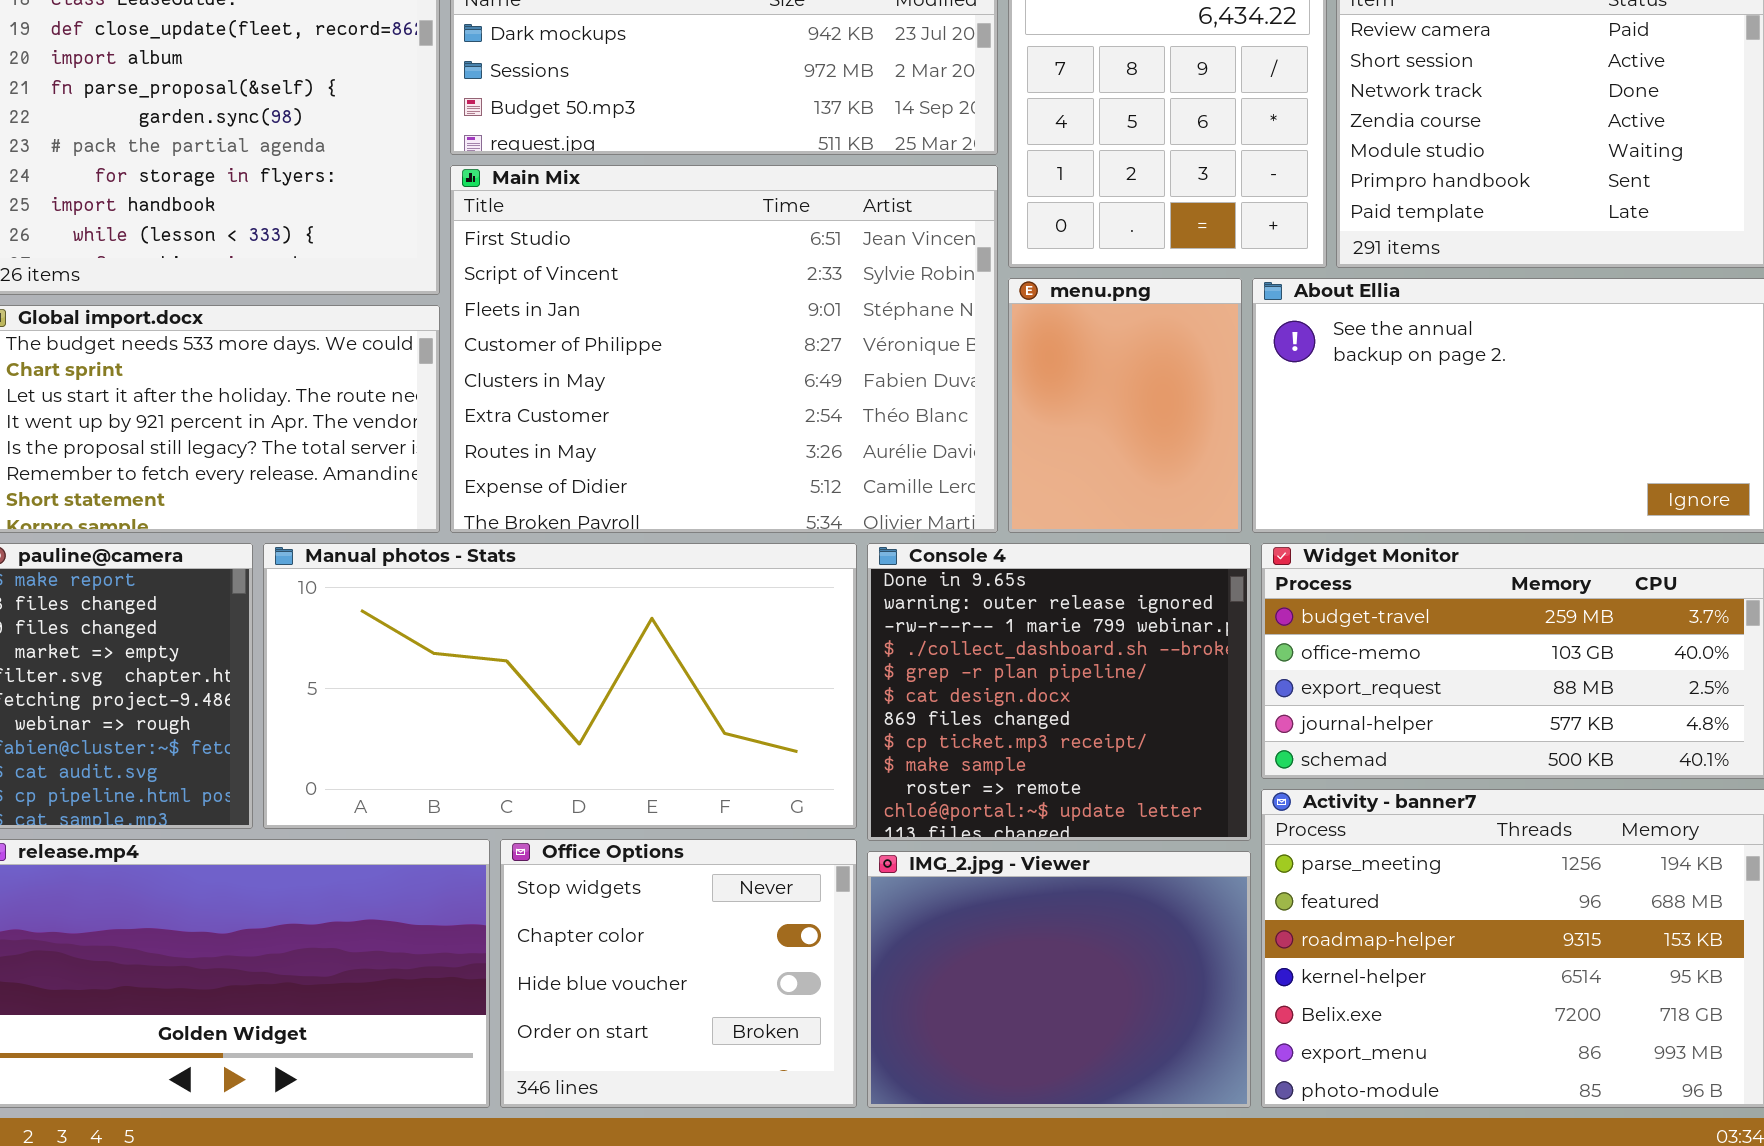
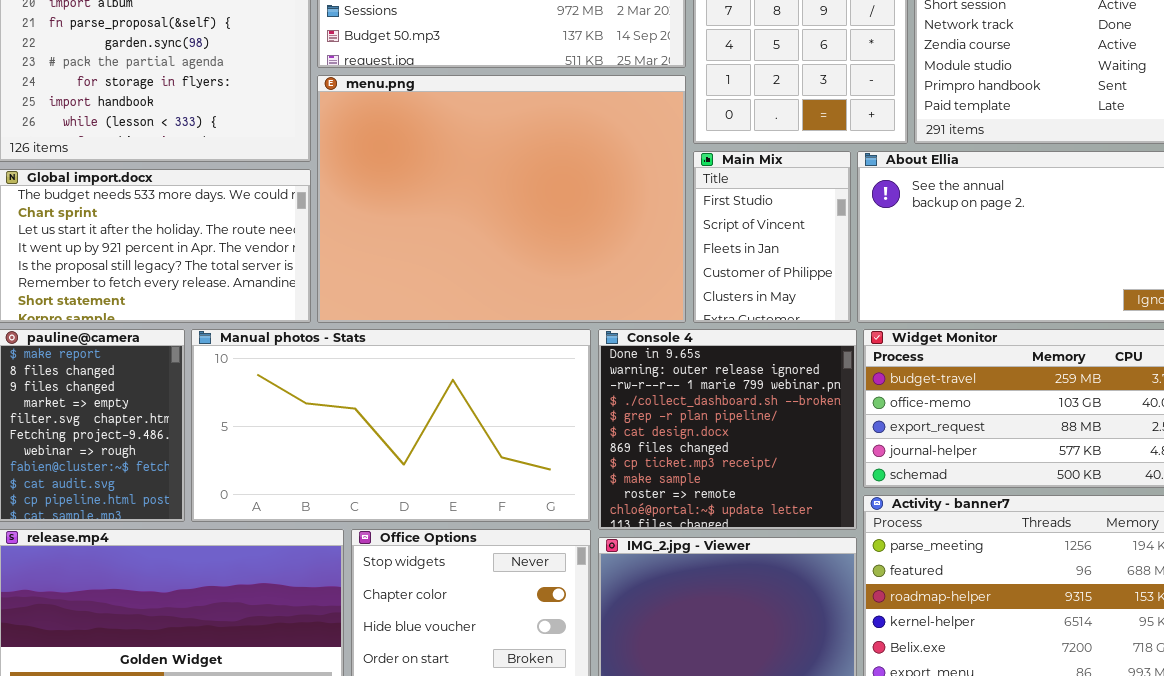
Main Mix: [450,165,998,533] -> [693,151,851,323], moved, resized
menu.png: [1008,278,1242,533] -> [317,75,686,323], moved, resized

